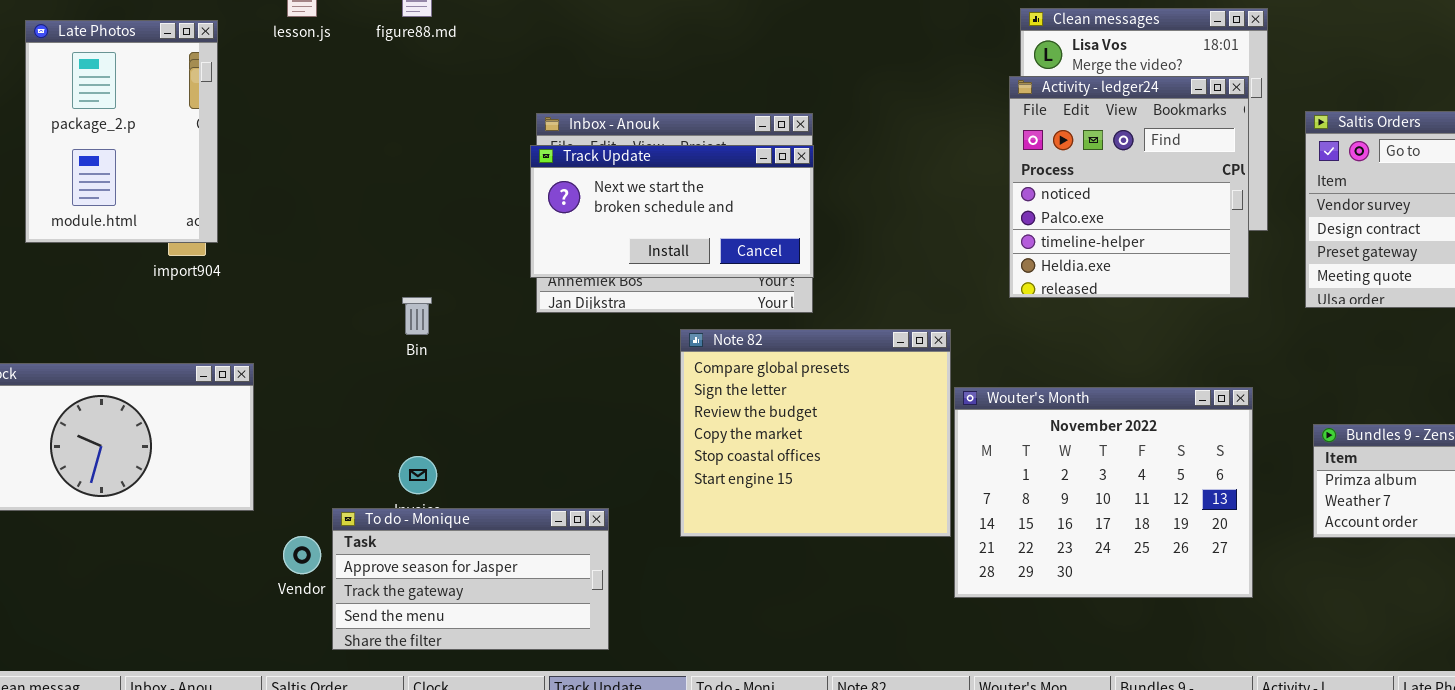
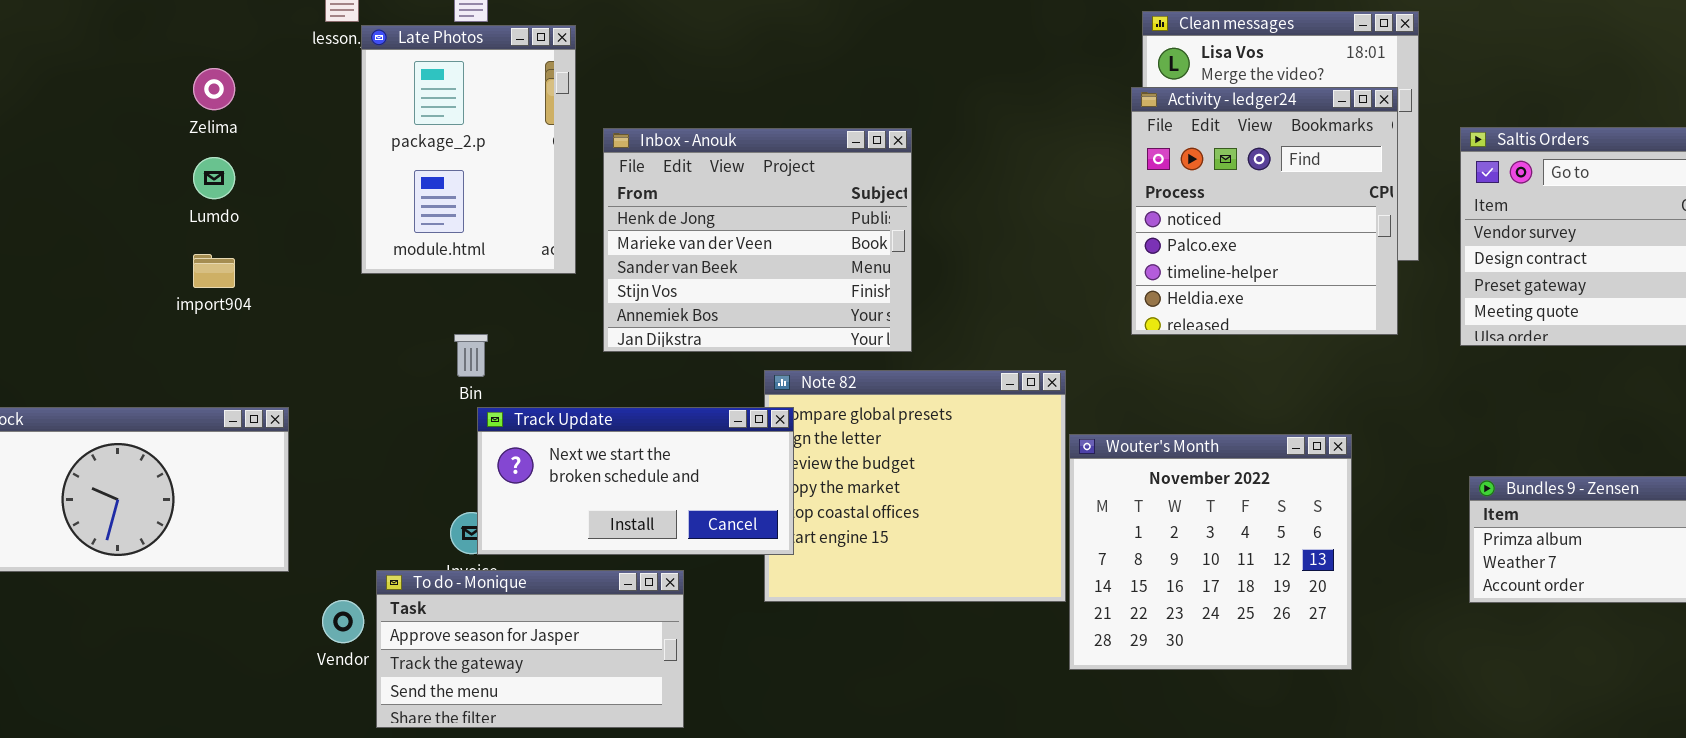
Late Photos: [25,20,218,243] -> [361,25,576,274], moved
Track Update: [530,145,814,278] -> [477,407,794,555], moved
Wouter's Month: [954,387,1253,598] -> [1069,434,1352,670], resized

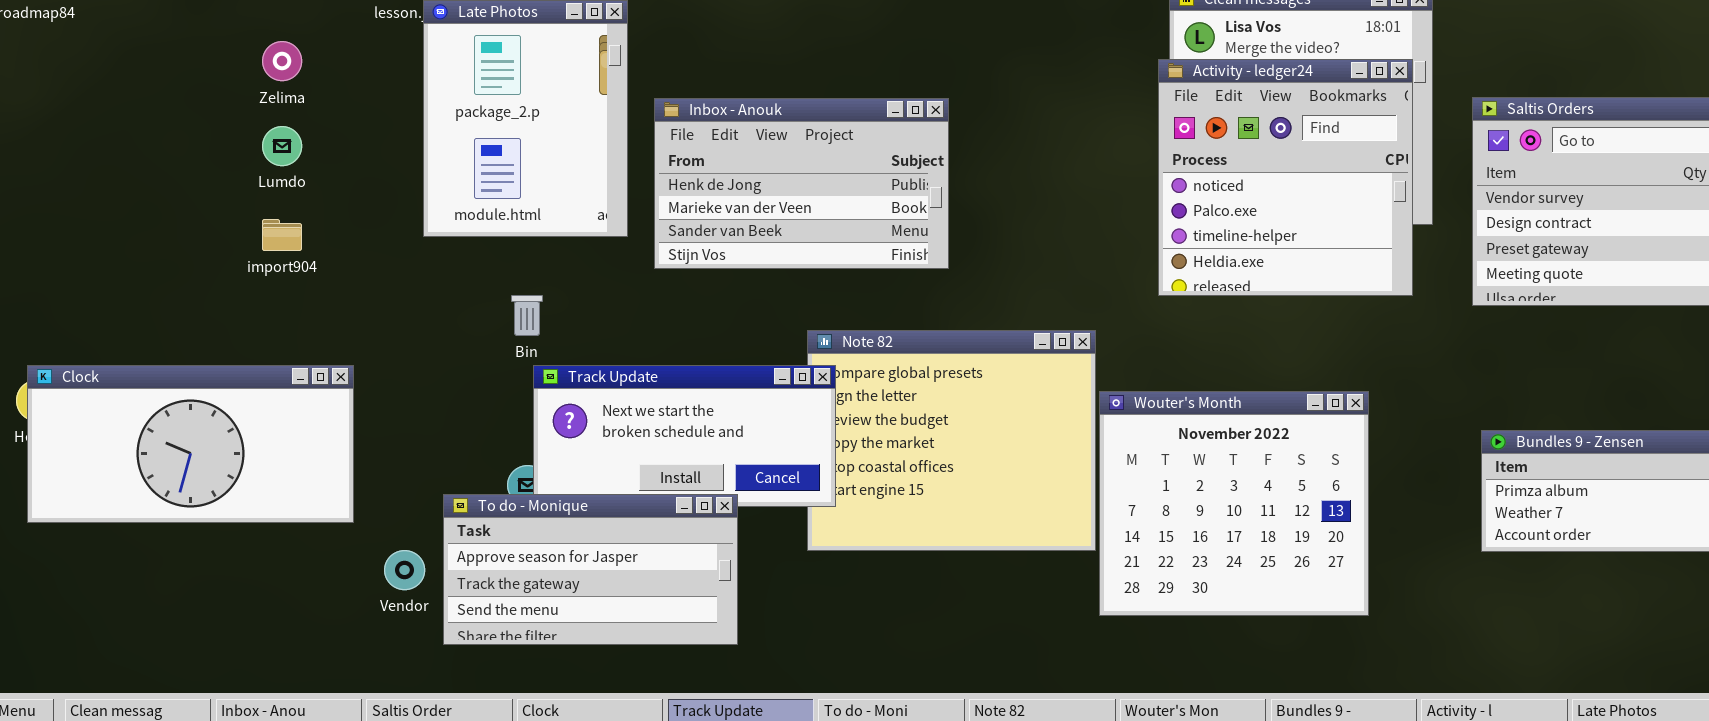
Inbox - Anouk: [603,128,912,352] -> [654,98,949,269], resized
To do - Monique: [376,570,684,728] -> [443,494,738,645], moved

